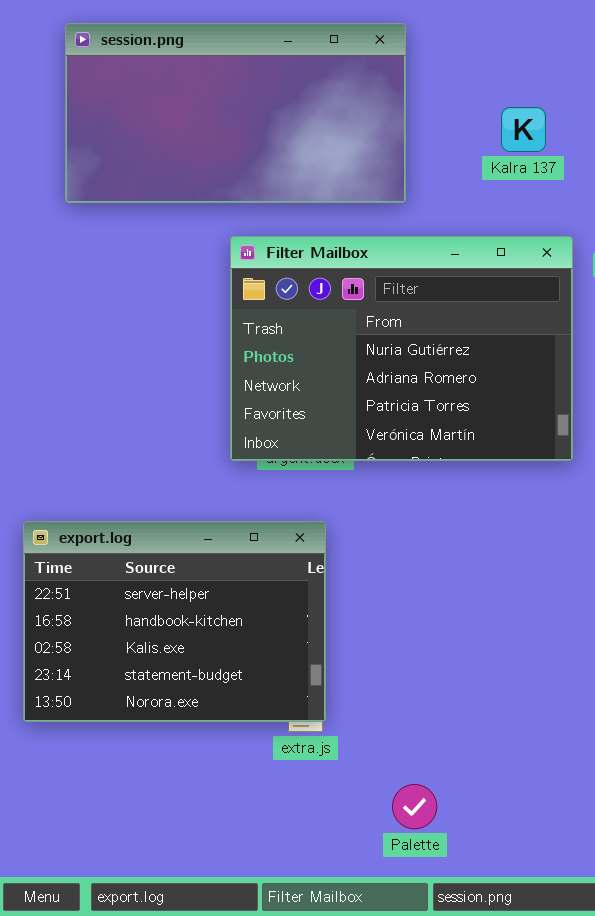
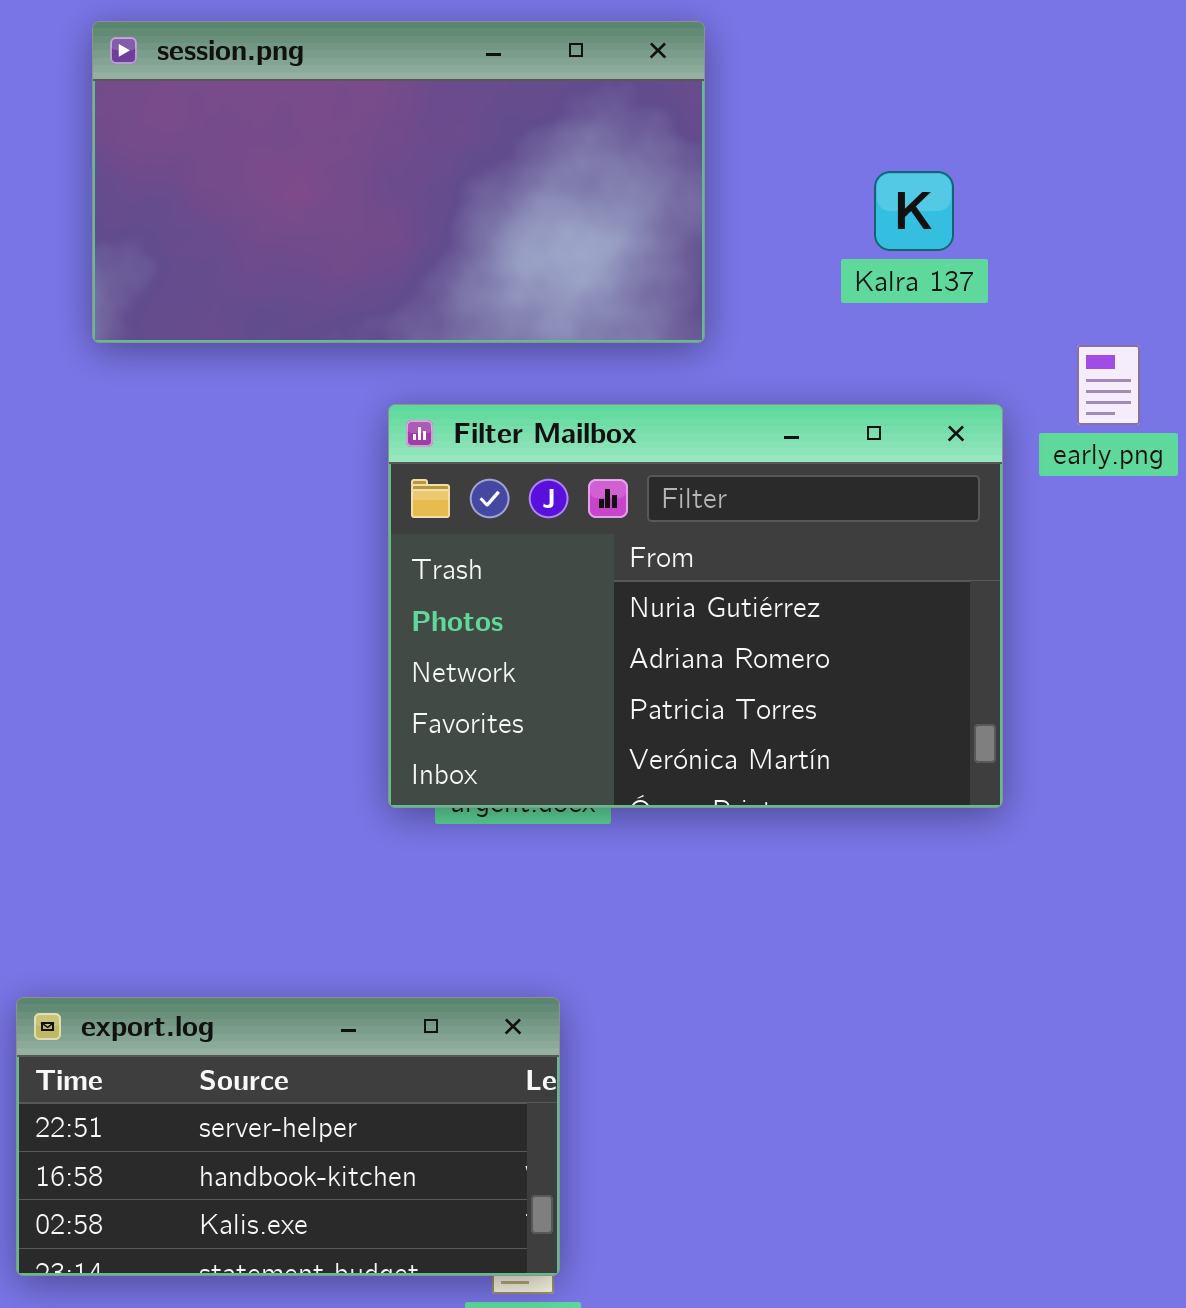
export.log: [23,521,326,722] -> [16,997,560,1276], resized

